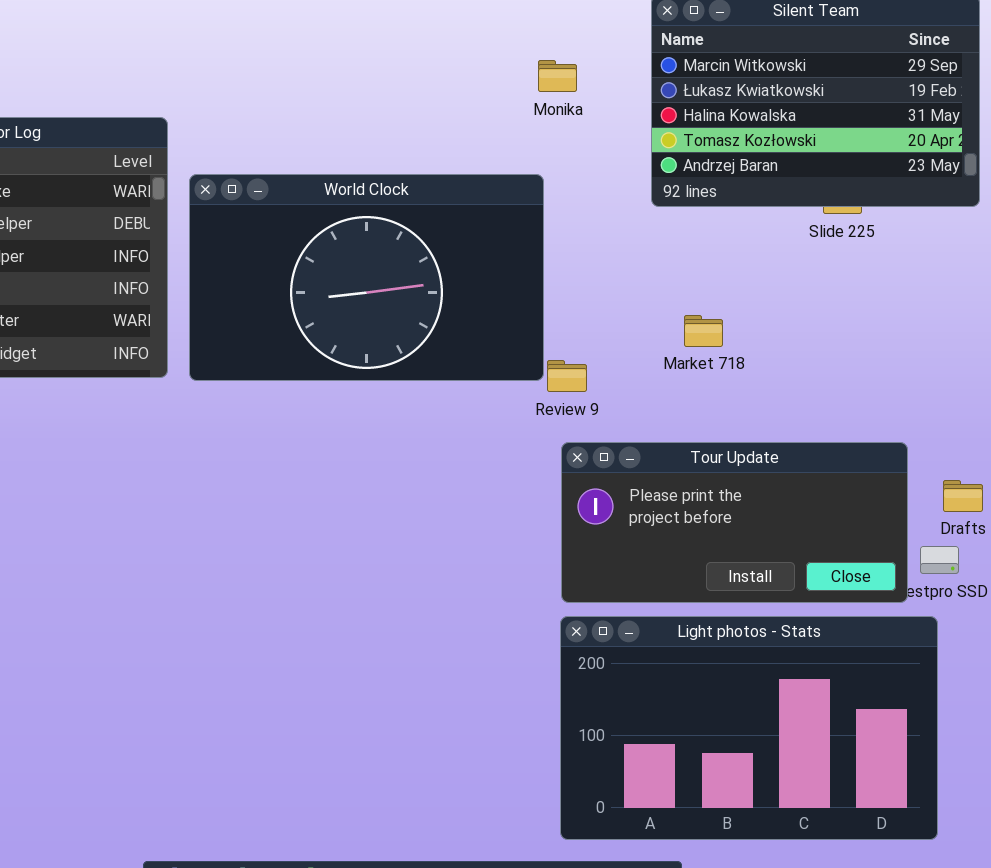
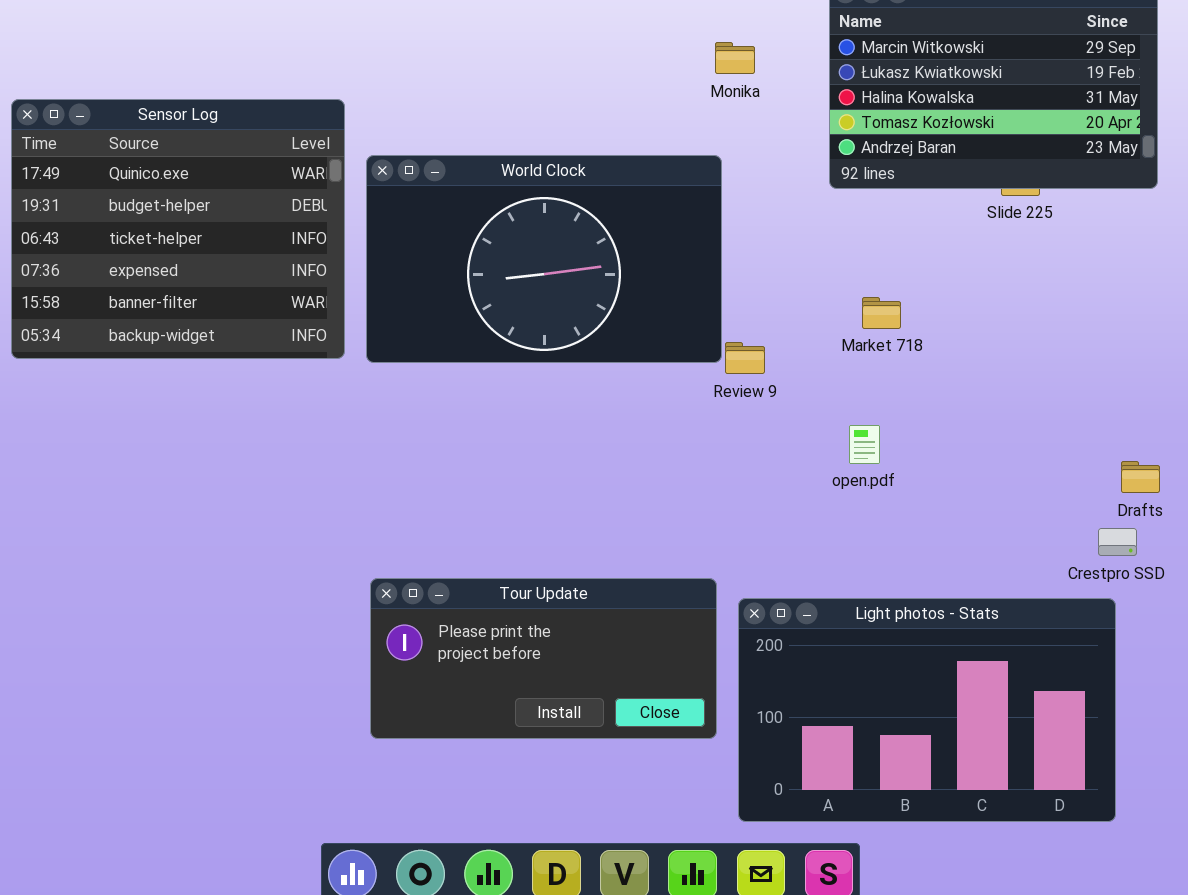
Tour Update: [561,442,908,603] -> [370,578,717,739], moved

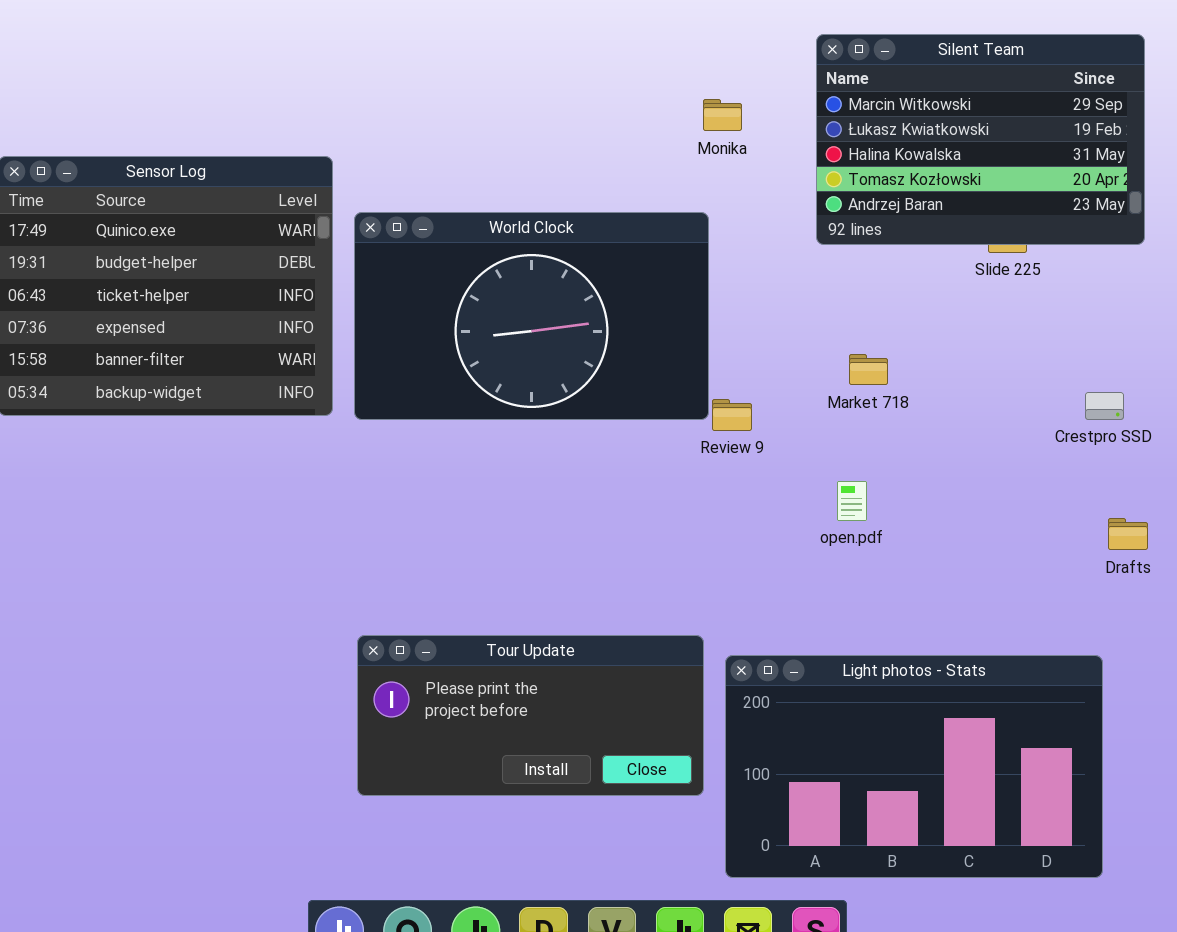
Crestpro SSD: [1098,528,1137,556] -> [1085,392,1124,420], moved

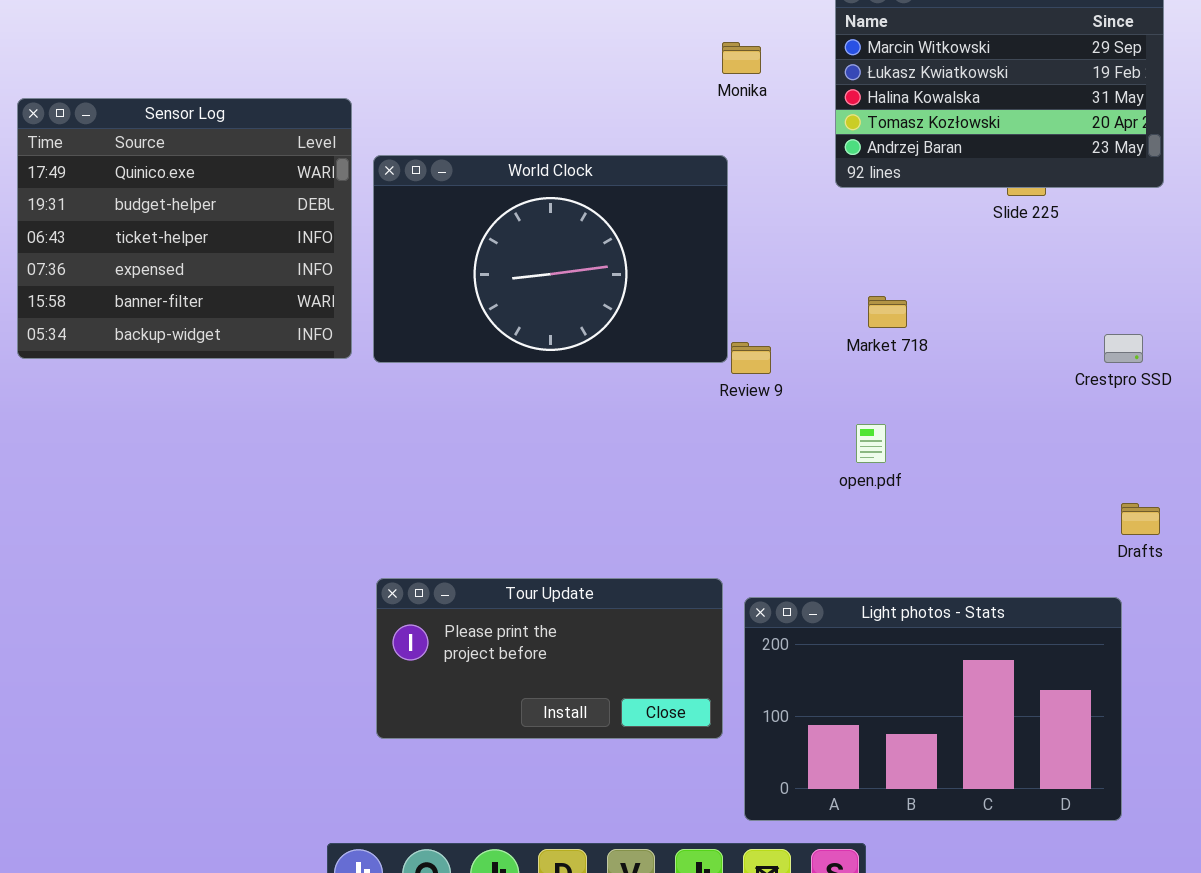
Drafts: [1108,518,1148,550] -> [1121,503,1160,535], moved

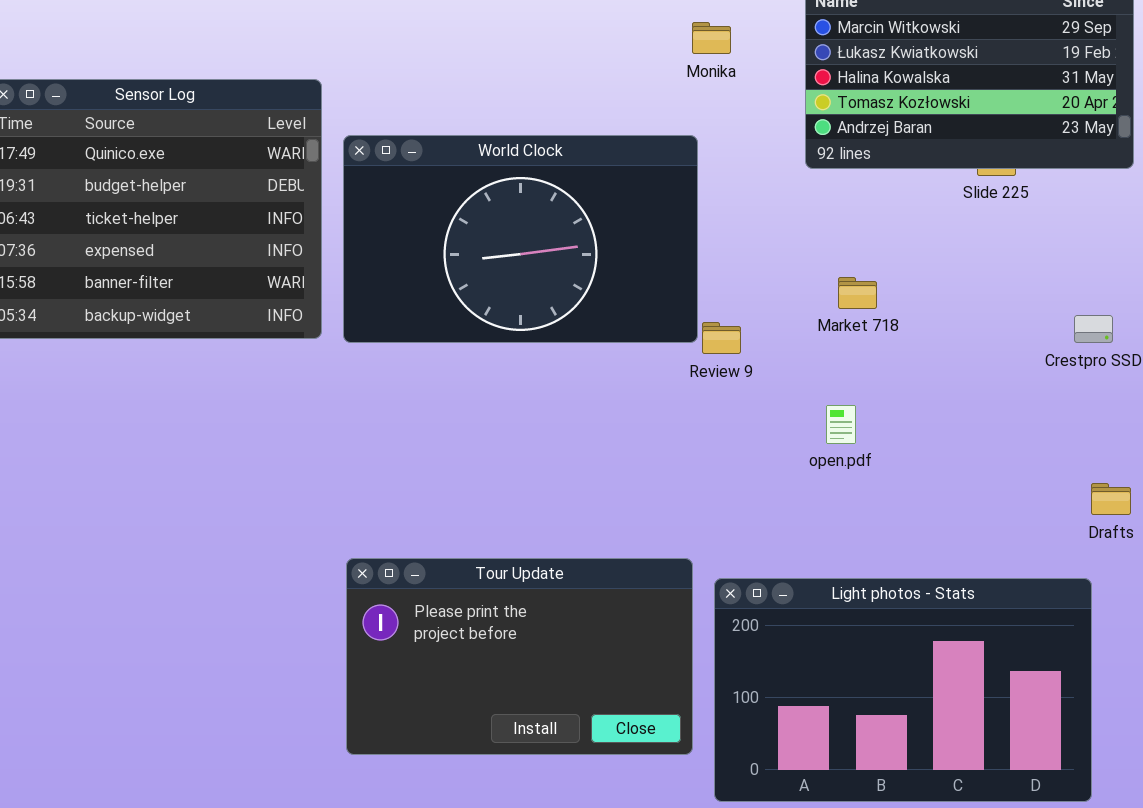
Tour Update: [376,578,723,739] -> [346,558,693,755], resized

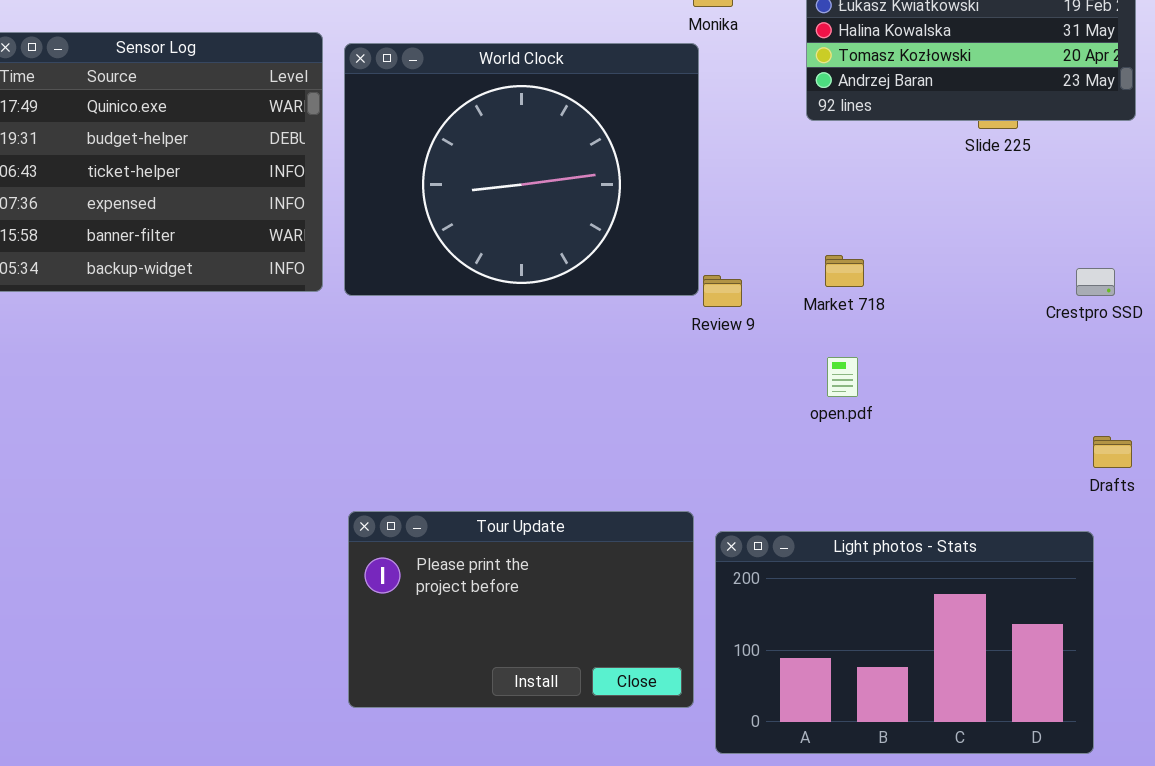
World Clock: [343,135,698,343] -> [344,43,699,296], resized
Market 718: [838,277,877,309] -> [825,255,864,287], moved

